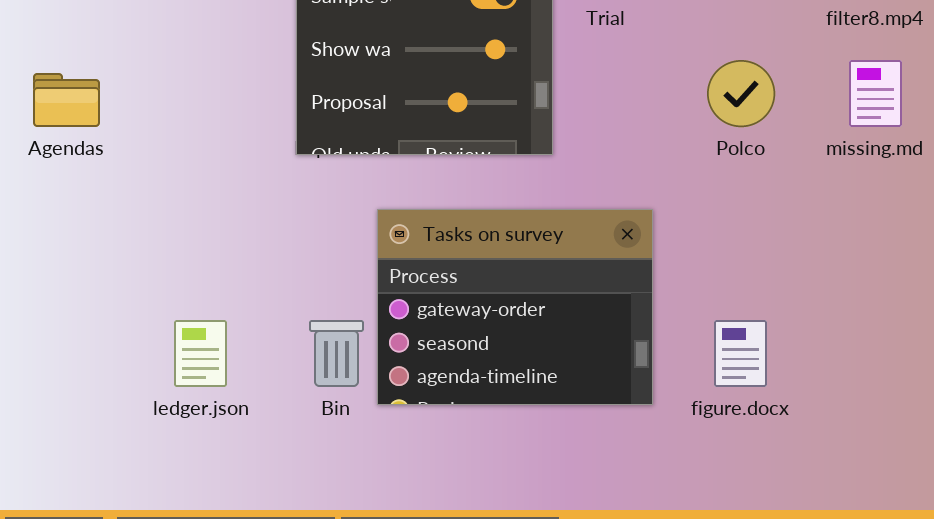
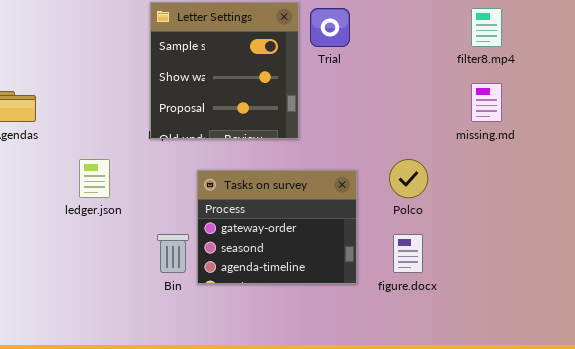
Polco: [707,60,775,127] -> [389,159,428,198], moved
ledger.json: [174,320,227,387] -> [79,159,110,198], moved

